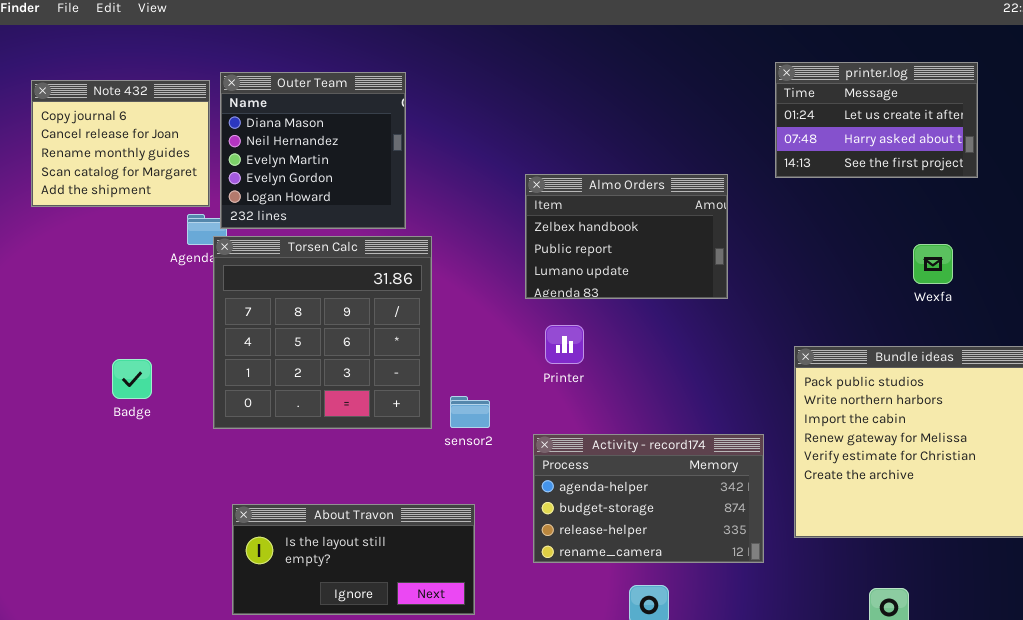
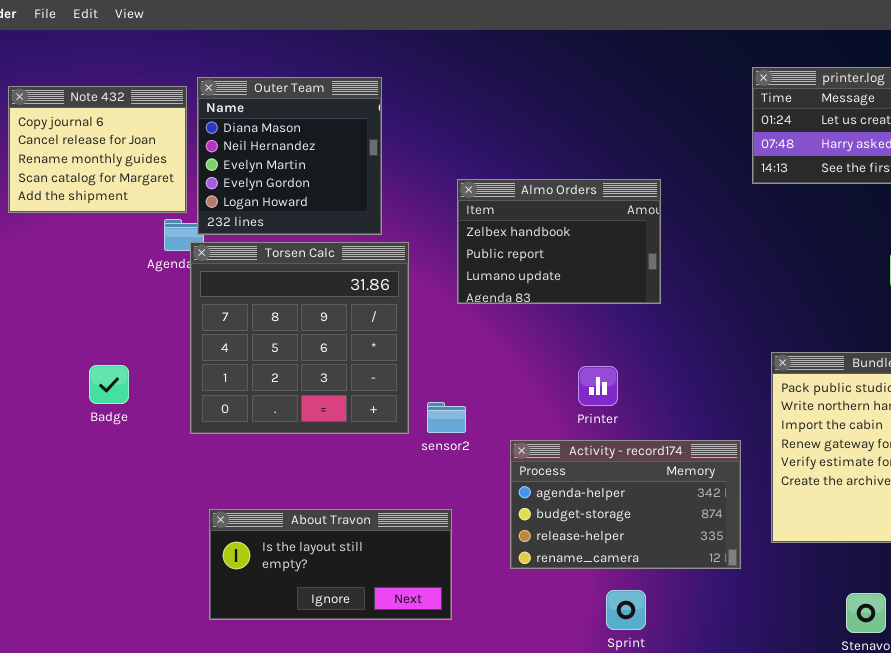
Almo Orders: [525,174,728,299] -> [457,179,661,304], moved
Printer: [545,325,584,364] -> [578,366,618,406], moved

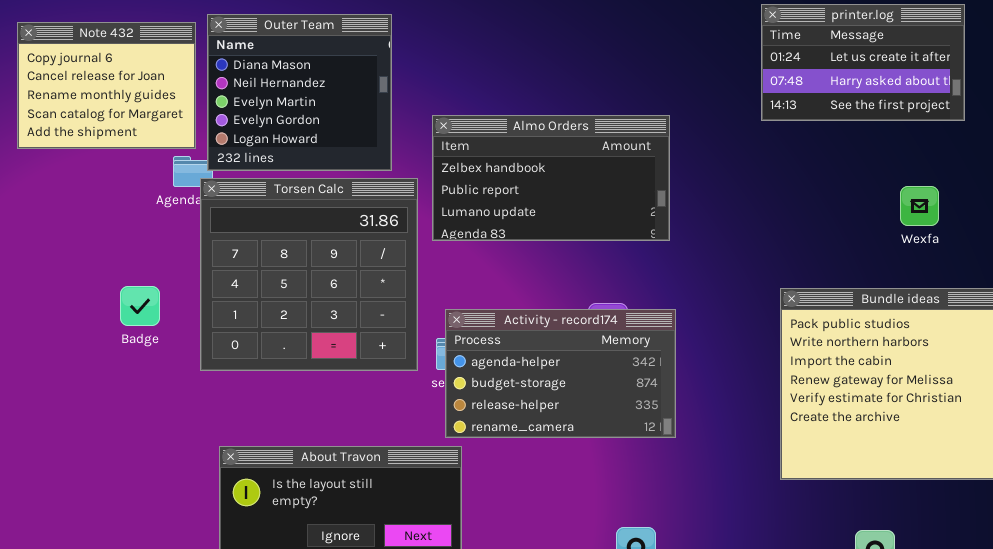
Almo Orders: [457,179,661,304] -> [432,115,670,241], resized
Badge: [89,365,129,404] -> [120,286,160,326], moved
Activity - record174: [510,440,741,569] -> [445,309,676,438], moved

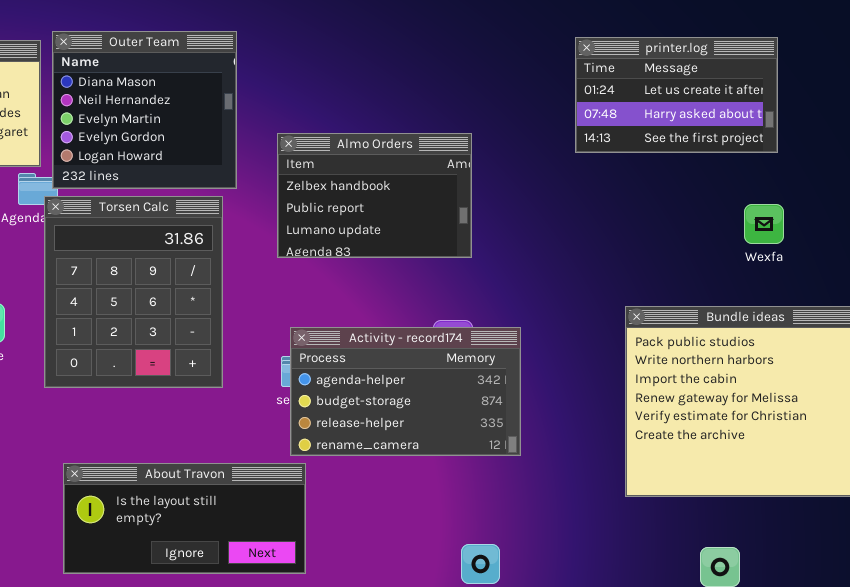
printer.log: [761,4,965,121] -> [575,37,778,153], moved
Almo Orders: [432,115,670,241] -> [277,133,472,258], resized
Torsen Calc: [200,178,418,371] -> [44,196,223,388], resized

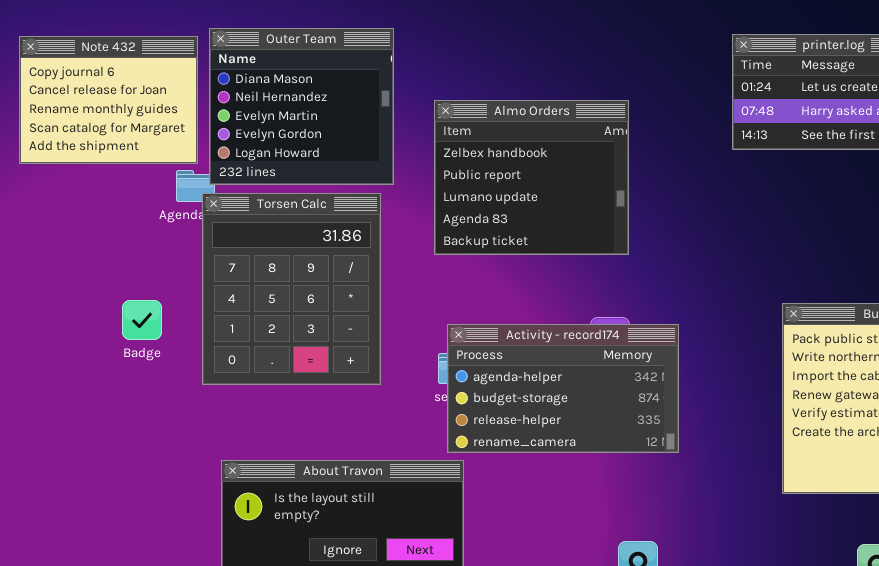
Almo Orders: [277,133,472,258] -> [434,100,629,255], resized

